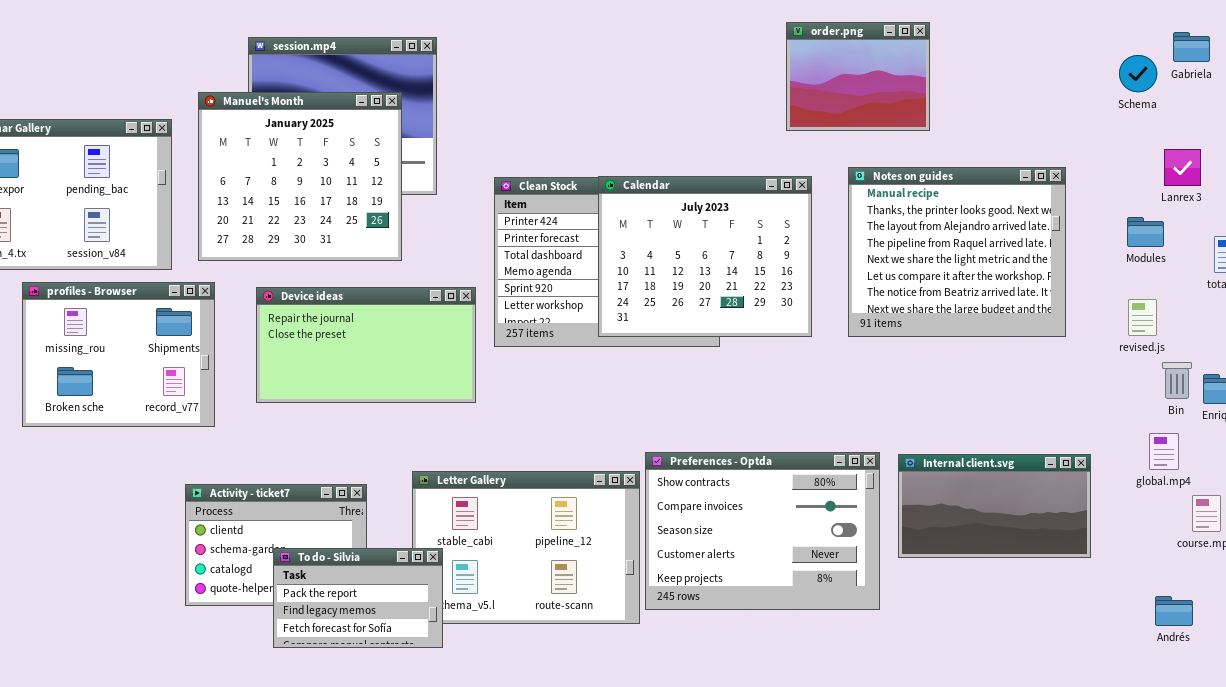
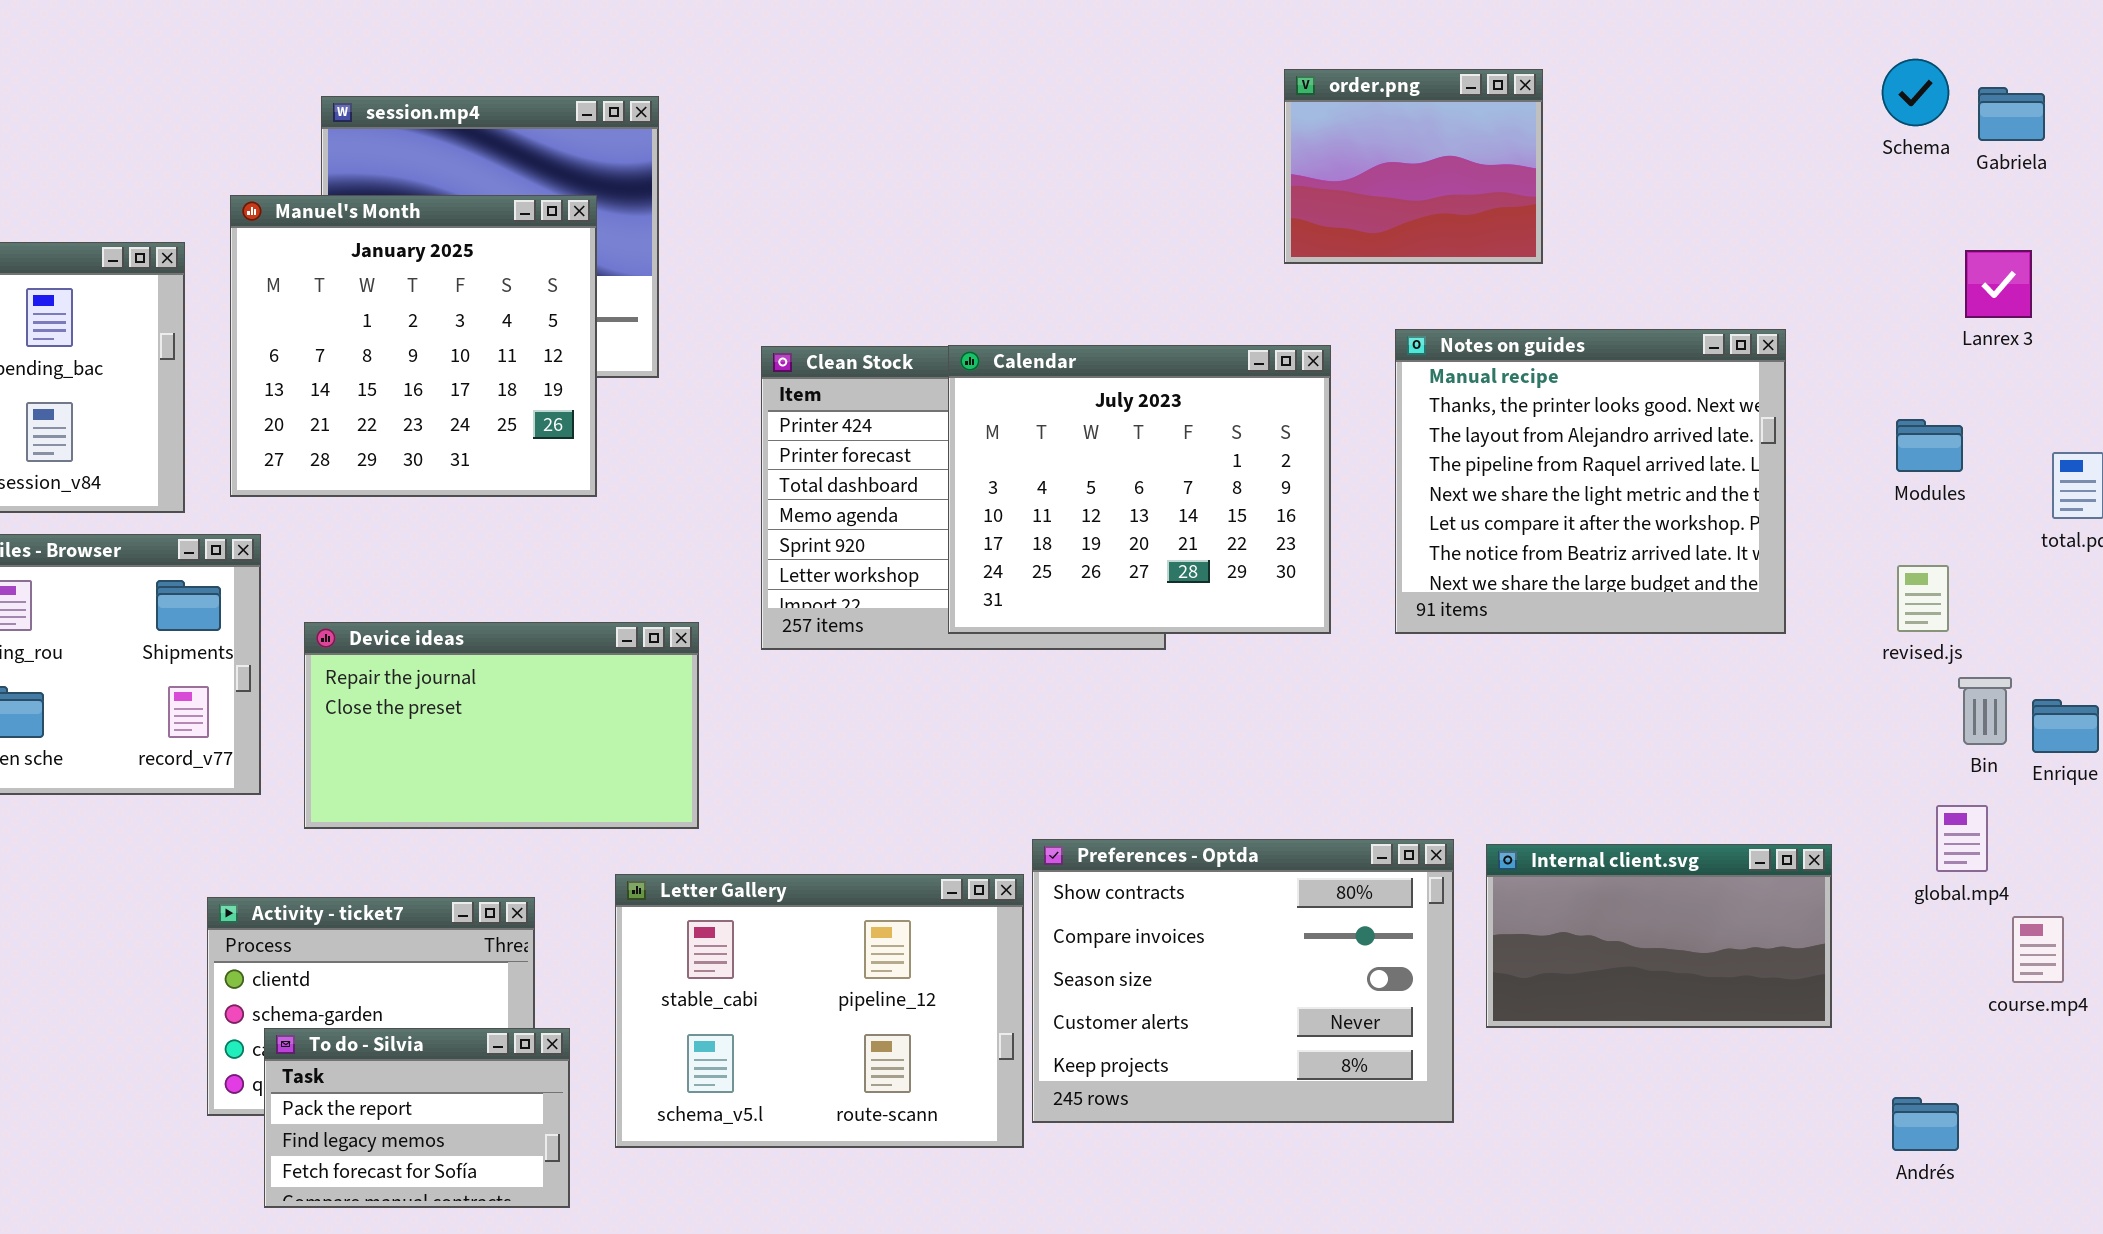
Schema: [1119,55,1157,92] -> [1882,59,1949,126], moved
Lanrex 3: [1164,149,1201,186] -> [1965,250,2032,318], moved
Device ideas: [256,287,476,403] -> [304,622,699,829], moved
To do - Silvia: [273,548,443,648] -> [264,1028,570,1208], moved
Andrés: [1155,596,1193,626] -> [1892,1097,1959,1151], moved

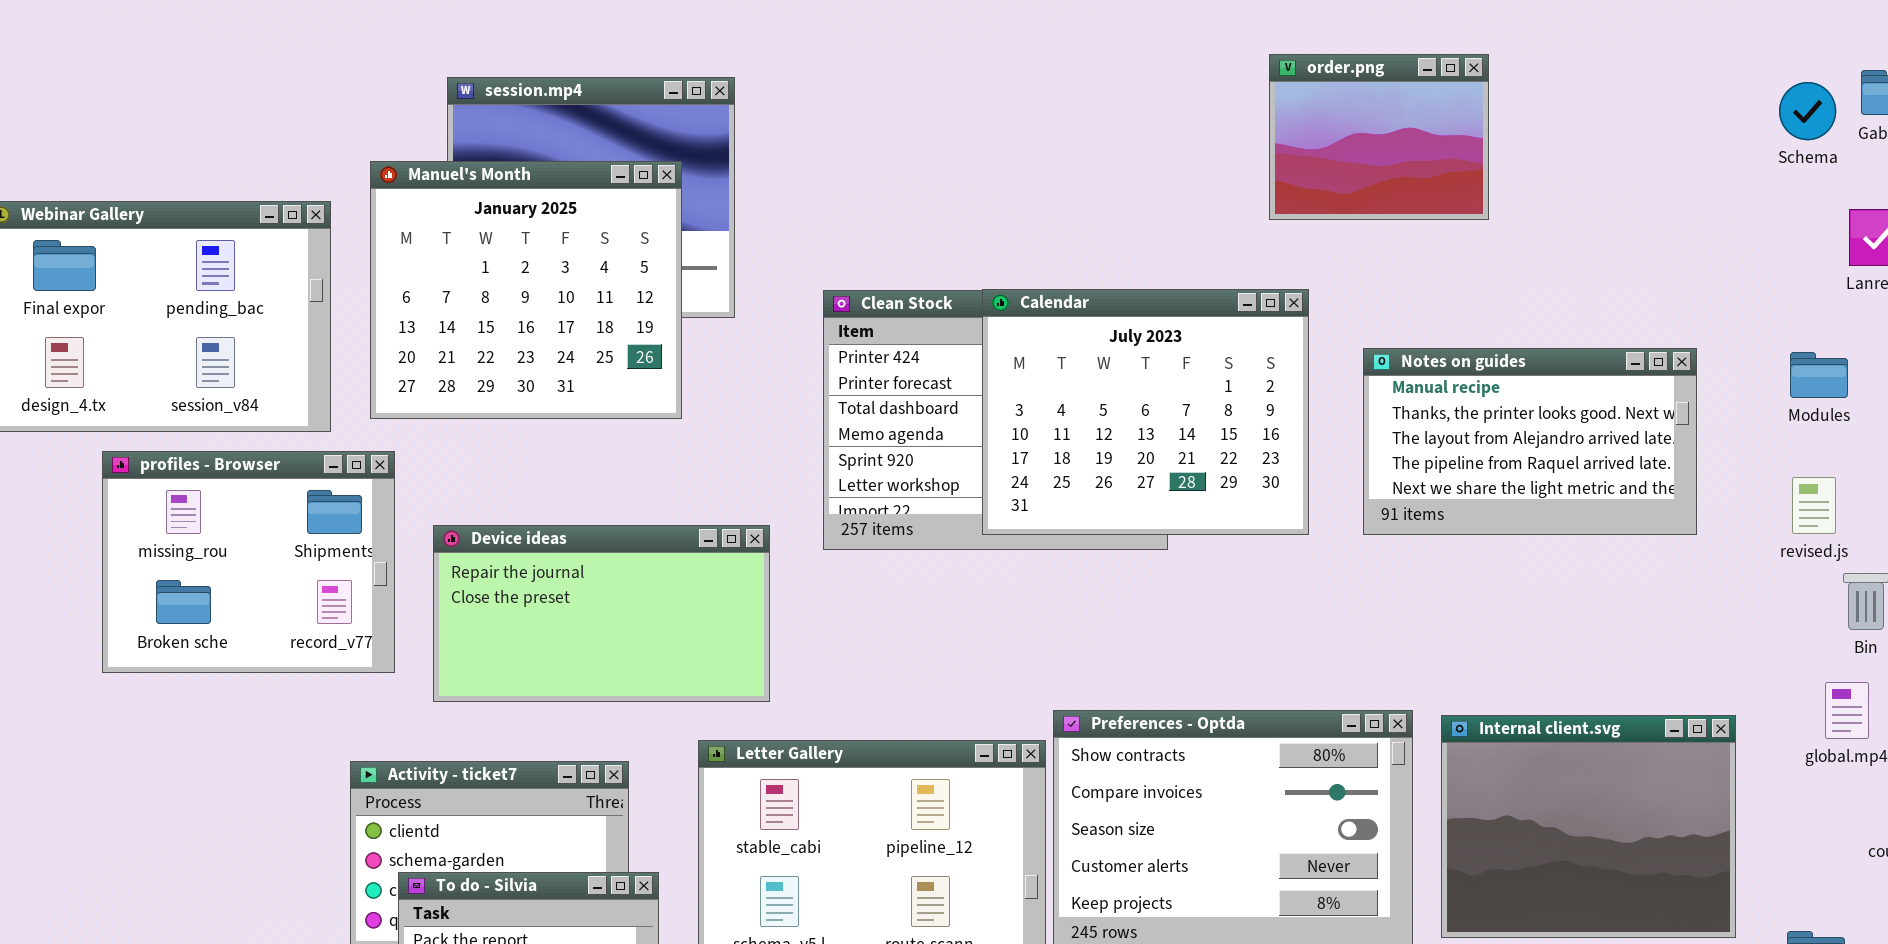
Schema: [1882,59,1949,126] -> [1779,82,1836,140], moved
Notes on guides: [1395,329,1786,634] -> [1363,348,1697,535], resized
Internal client.svg: [1486,844,1832,1028] -> [1441,715,1736,938], resized

